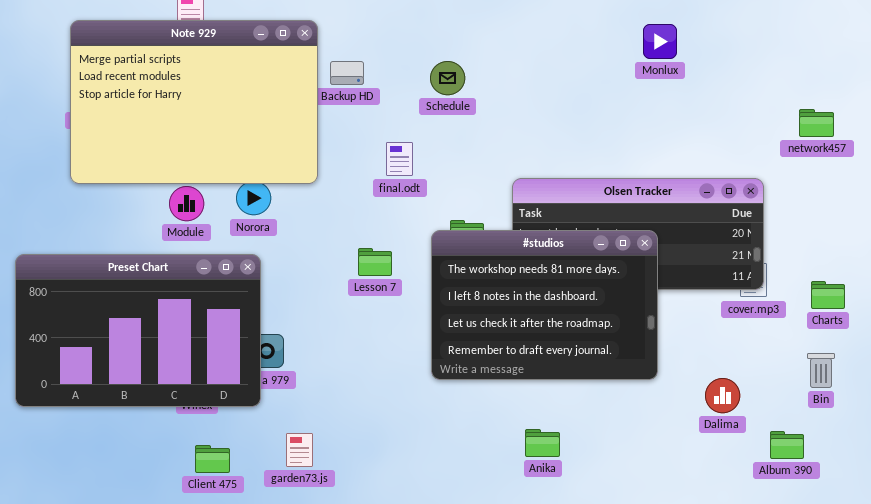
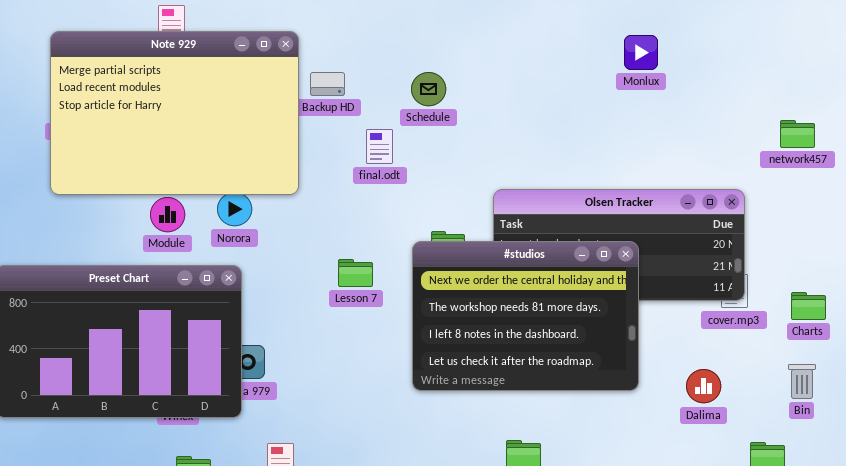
final.odt: [386,142,413,176] -> [366,129,393,164], moved
#studios: [431,230,658,380] -> [412,241,639,391], scrolled up 1 row
Dalima: [705,378,740,413] -> [686,369,721,403], moved

